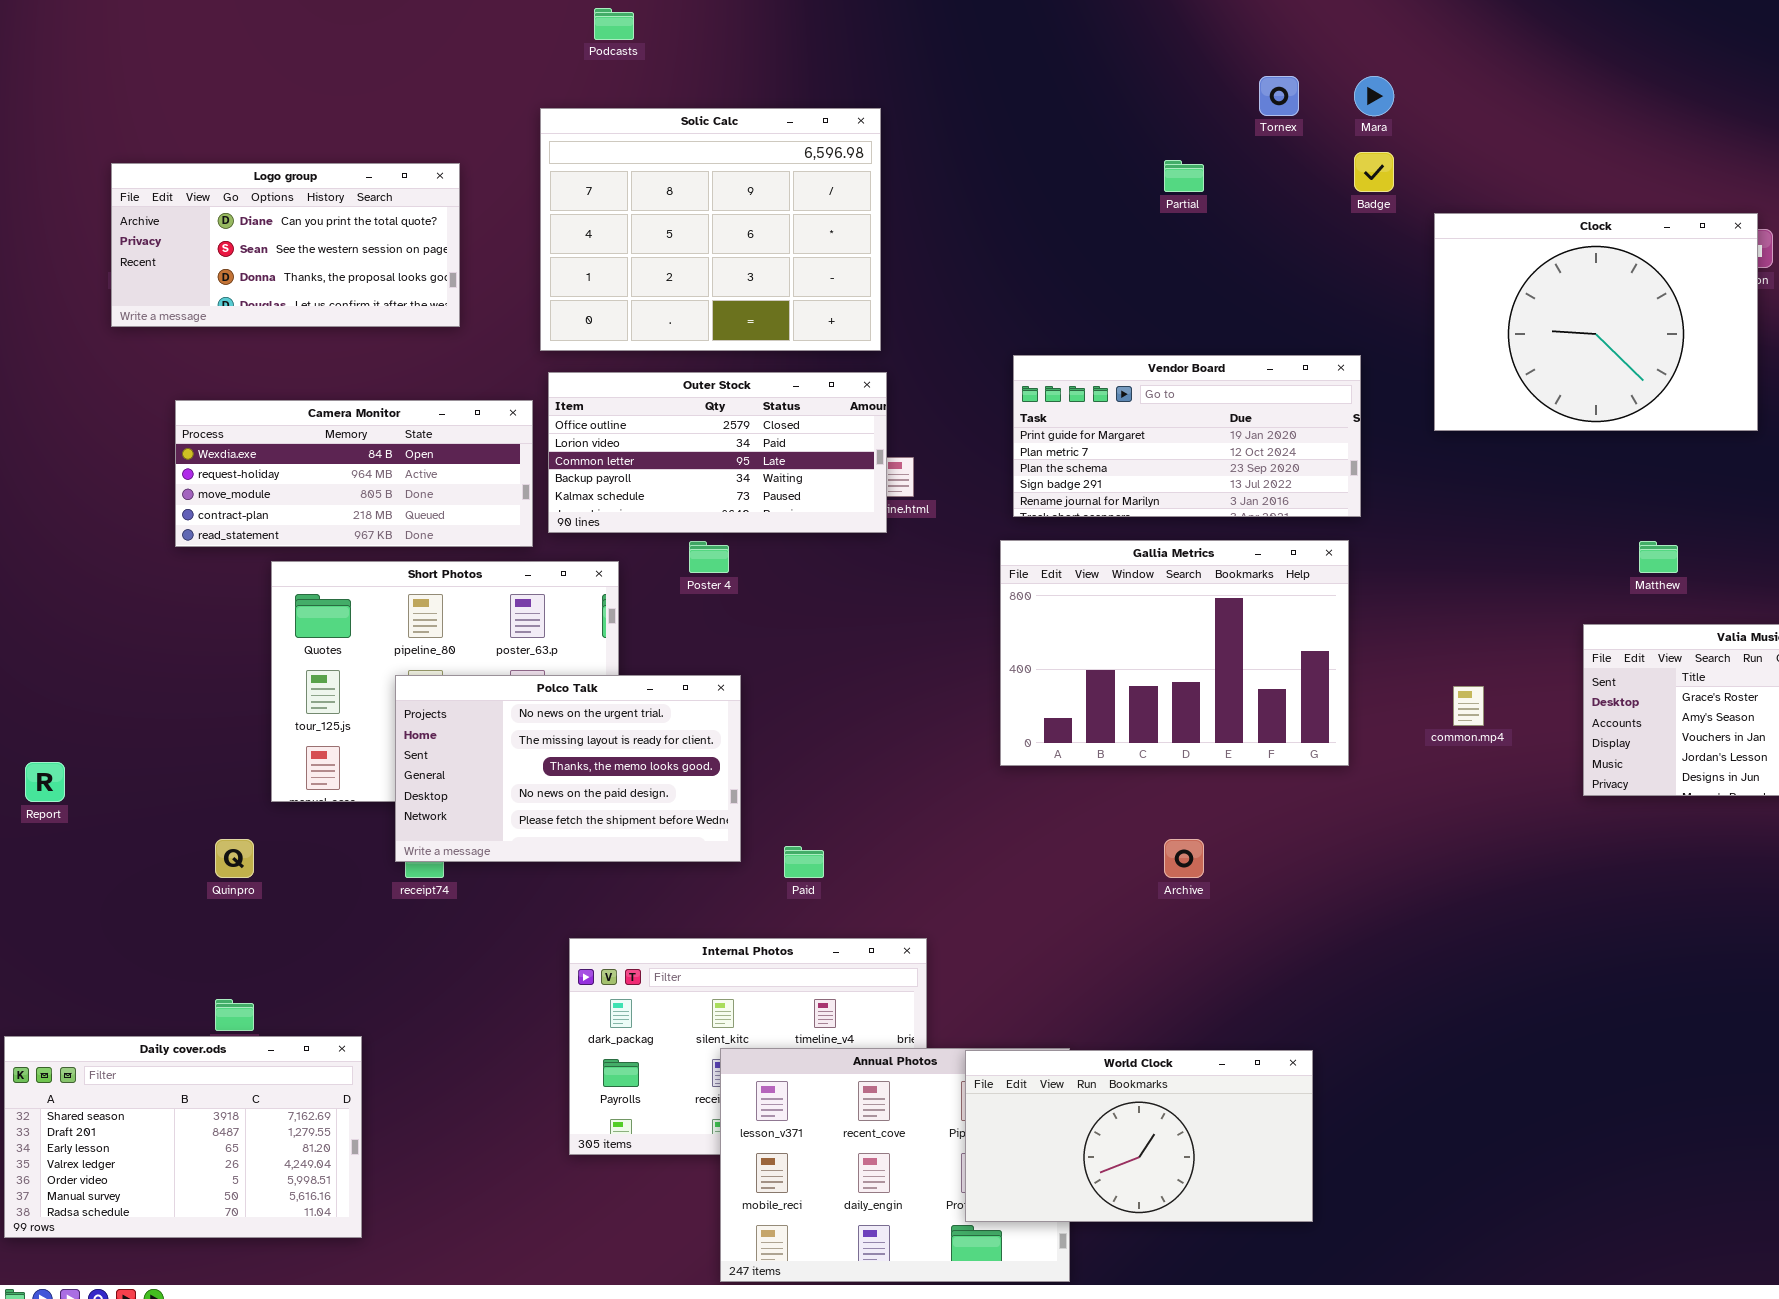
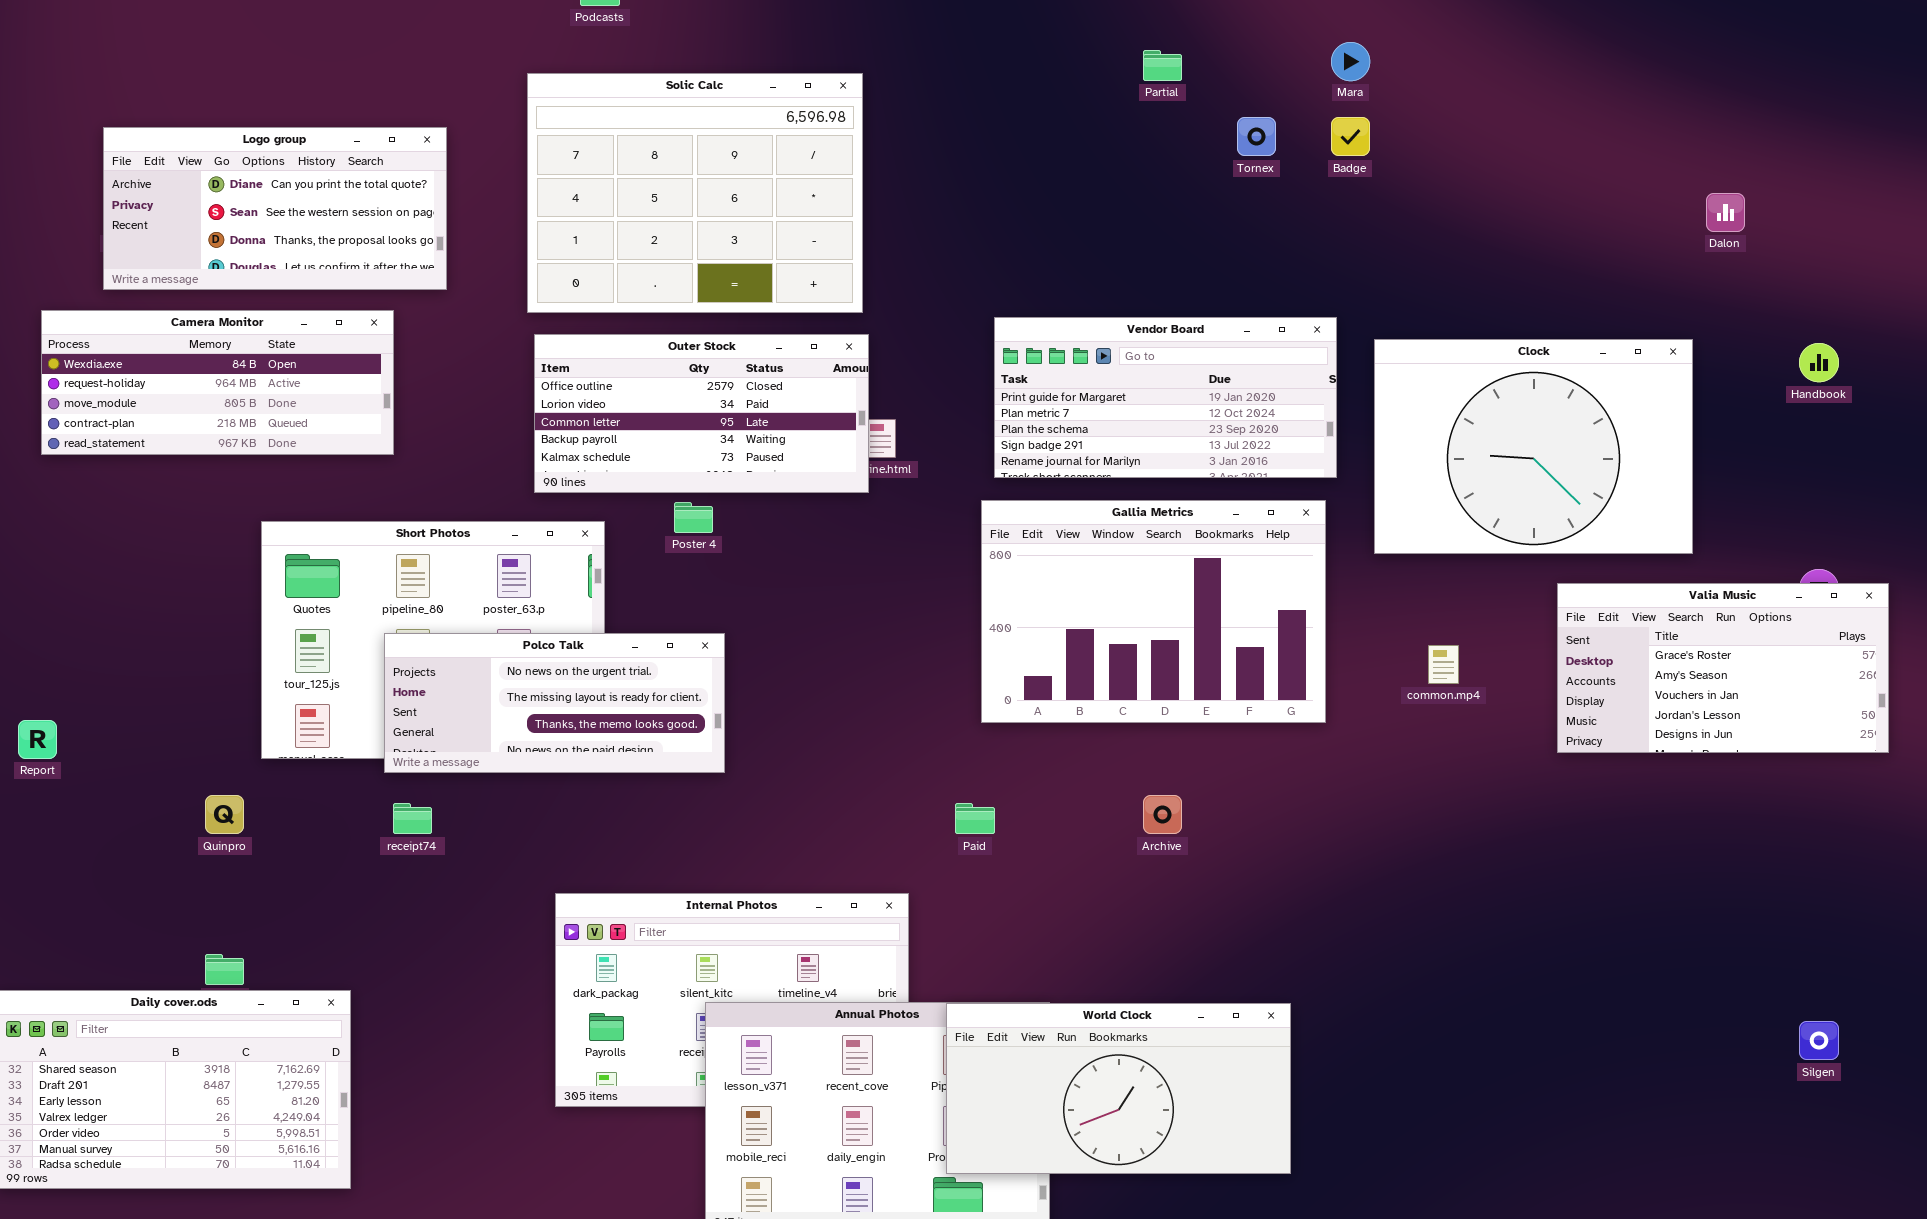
Tornex: [1259,76,1299,116] -> [1237,117,1276,156], moved
Partial: [1164,160,1204,192] -> [1143,50,1182,81], moved
Clock: [1434,213,1758,431] -> [1374,339,1693,554], moved
Camera Monitor: [175,400,533,547] -> [41,310,394,455], moved
Polco Talk: [395,675,741,862] -> [384,633,725,773], resized
Paid: [784,846,824,878] -> [955,803,995,834], moved

